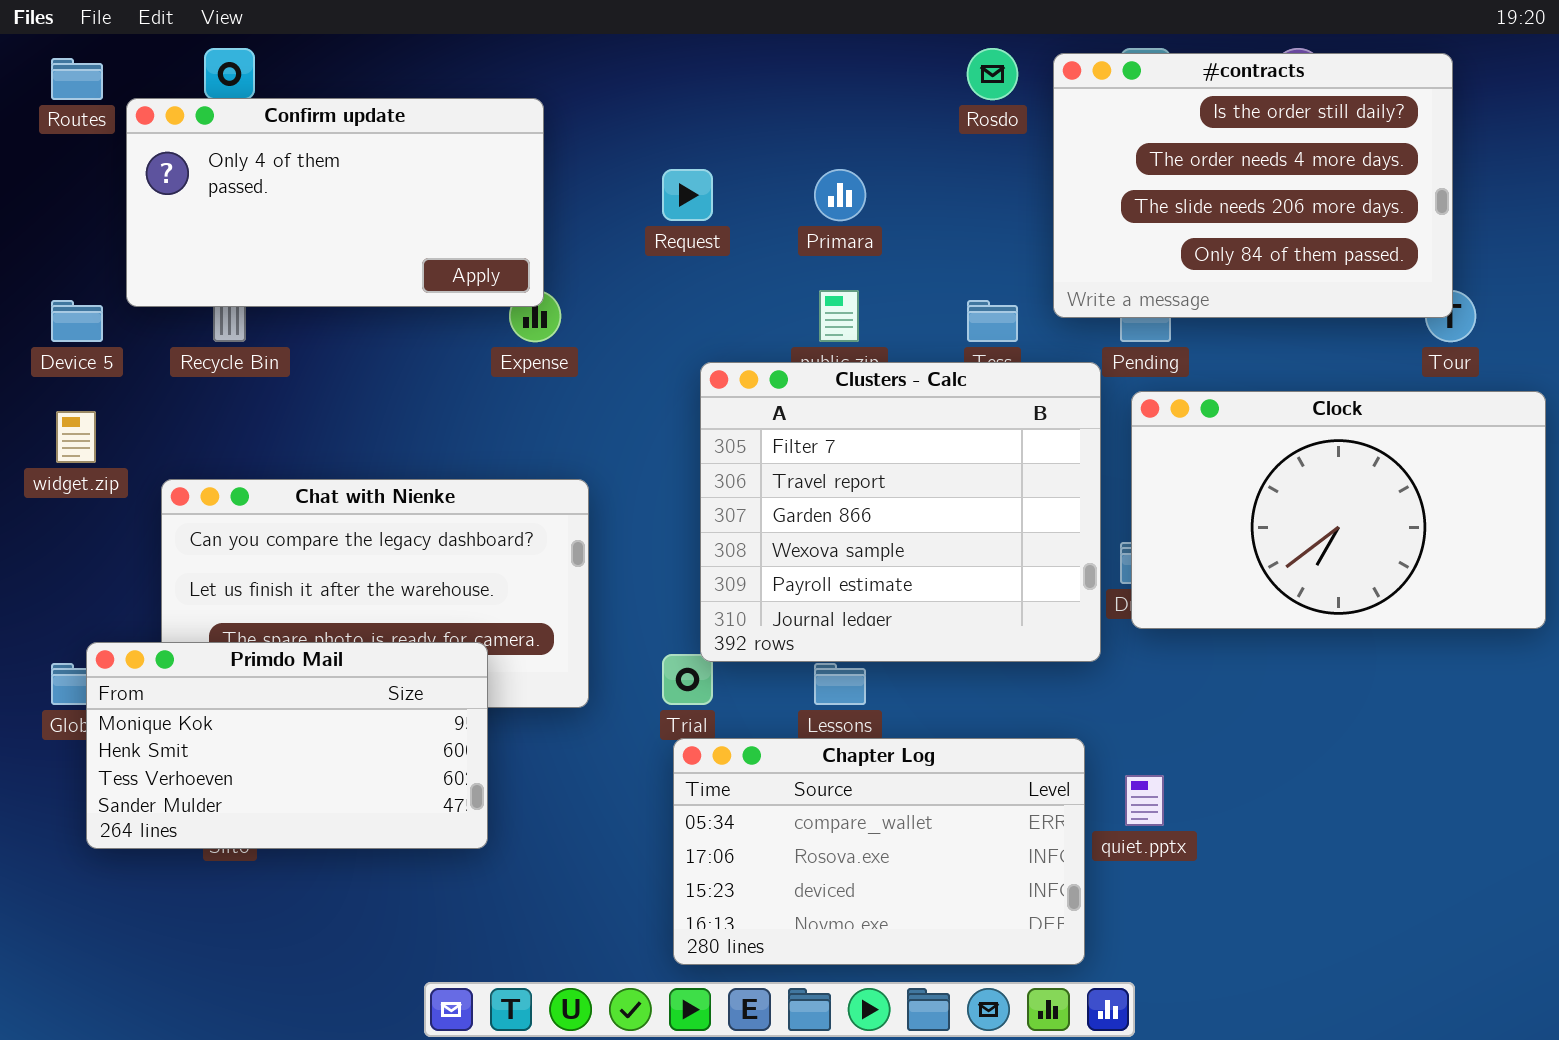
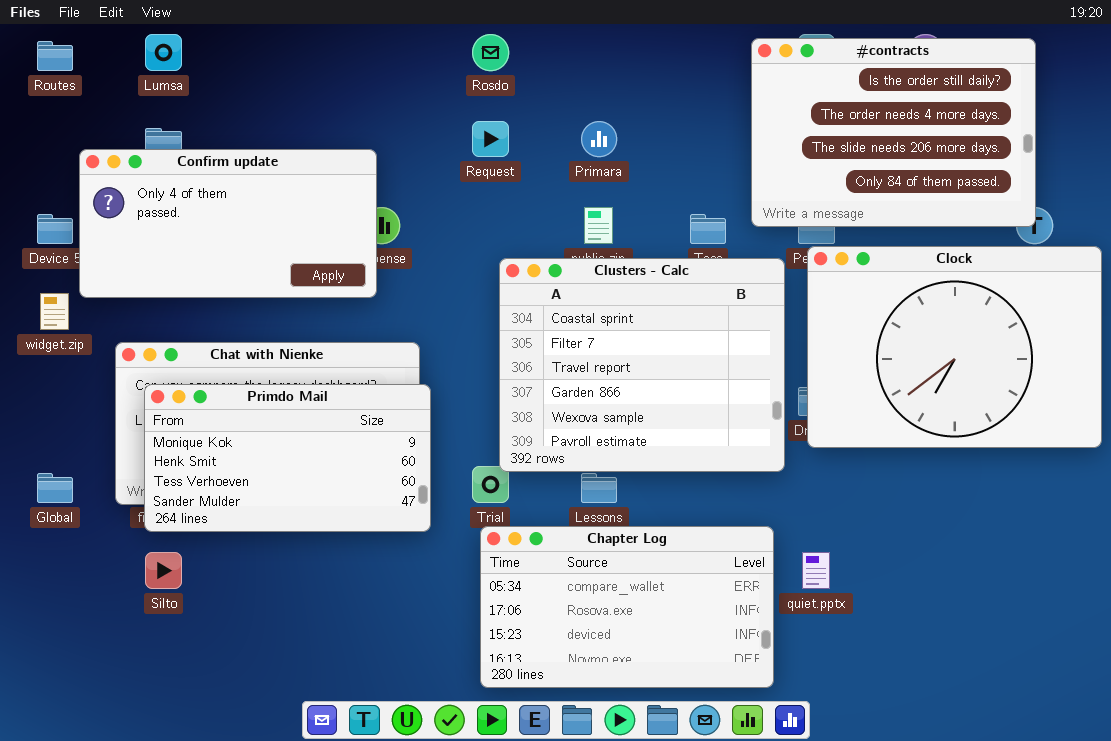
Rosdo: [967,48,1018,100] -> [472,34,509,71], moved
Confirm update: [126,98,544,307] -> [79,149,377,298], moved
Clusters - Calc: [700,362,1101,662] -> [499,258,785,472], scrolled up 1 row
Clock: [1131,391,1546,629] -> [807,246,1102,448], resized
Primdo Mail: [86,642,488,849] -> [144,384,431,532], moved

